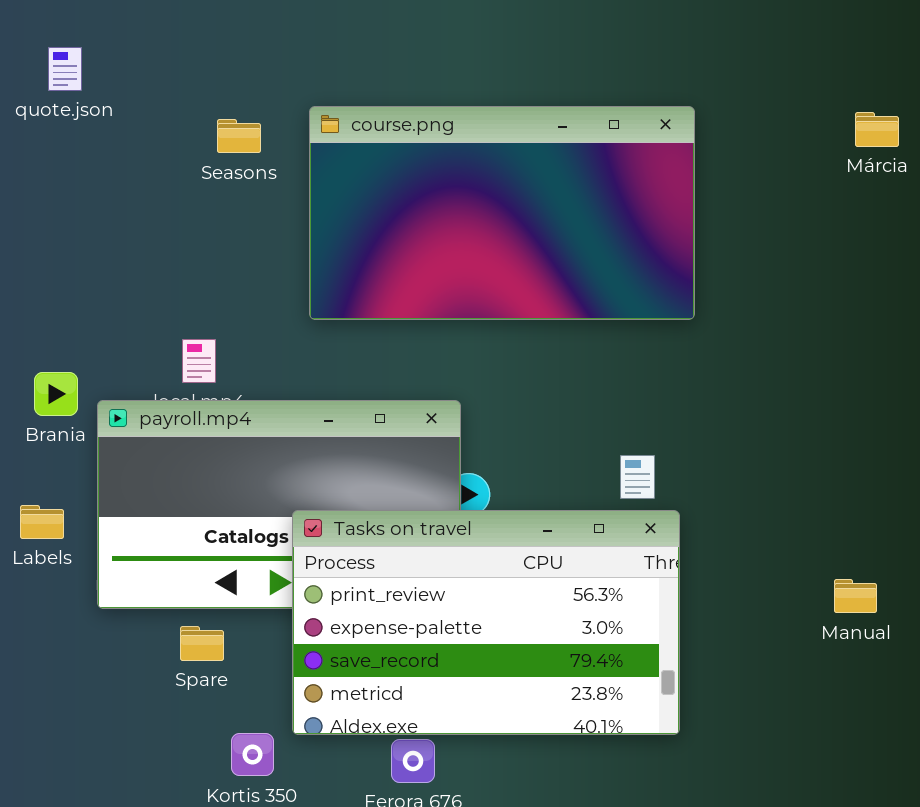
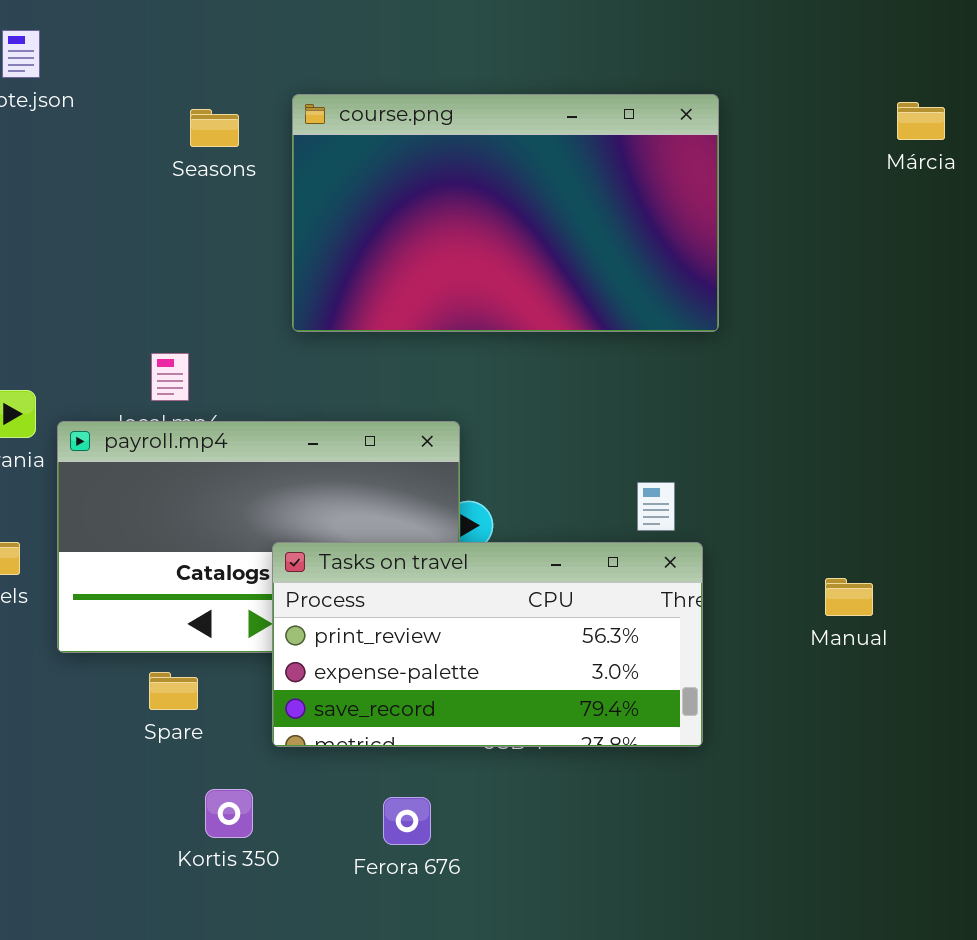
Tasks on travel: [292,510,680,735] -> [272,542,703,747], resized
Manual: [834,579,877,613] -> [825,578,873,616], moved

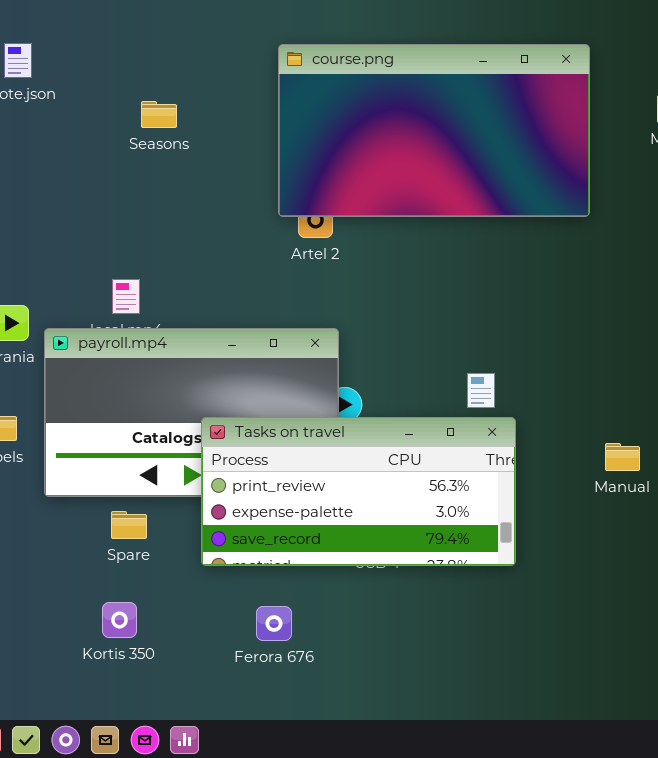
course.png: [292,94,719,332] -> [278,44,590,217], moved
Kortis 350: [205,789,253,838] -> [102,602,137,638], moved
Ferora 676: [383,797,431,845] -> [256,606,292,641], moved

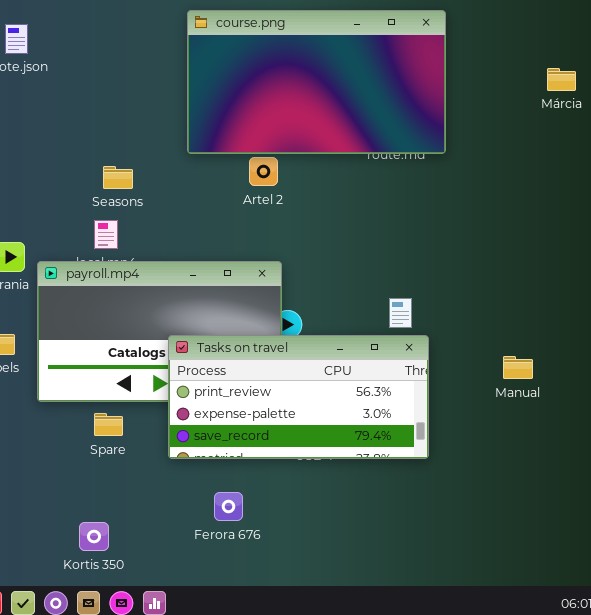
course.png: [278,44,590,217] -> [187,10,446,154], moved
Seasons: [141,101,177,128] -> [103,166,133,189], moved
Kortis 350: [102,602,137,638] -> [79,522,109,551], moved

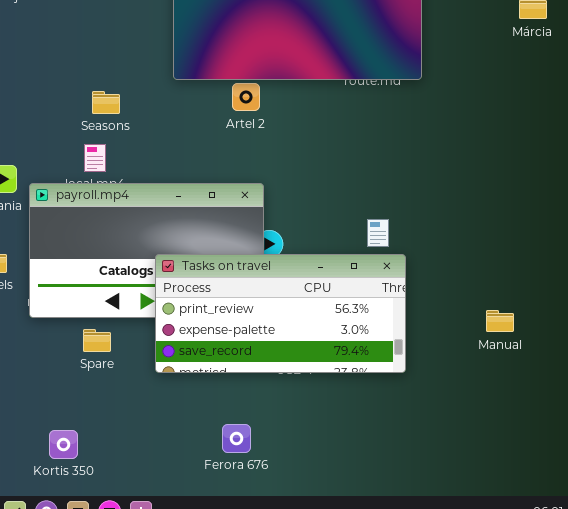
Manual: [503,356,533,379] -> [486,310,514,332], moved
Ferora 676: [214,492,243,521] -> [222,424,251,453], moved
Kortis 350: [79,522,109,551] -> [49,430,78,459], moved

